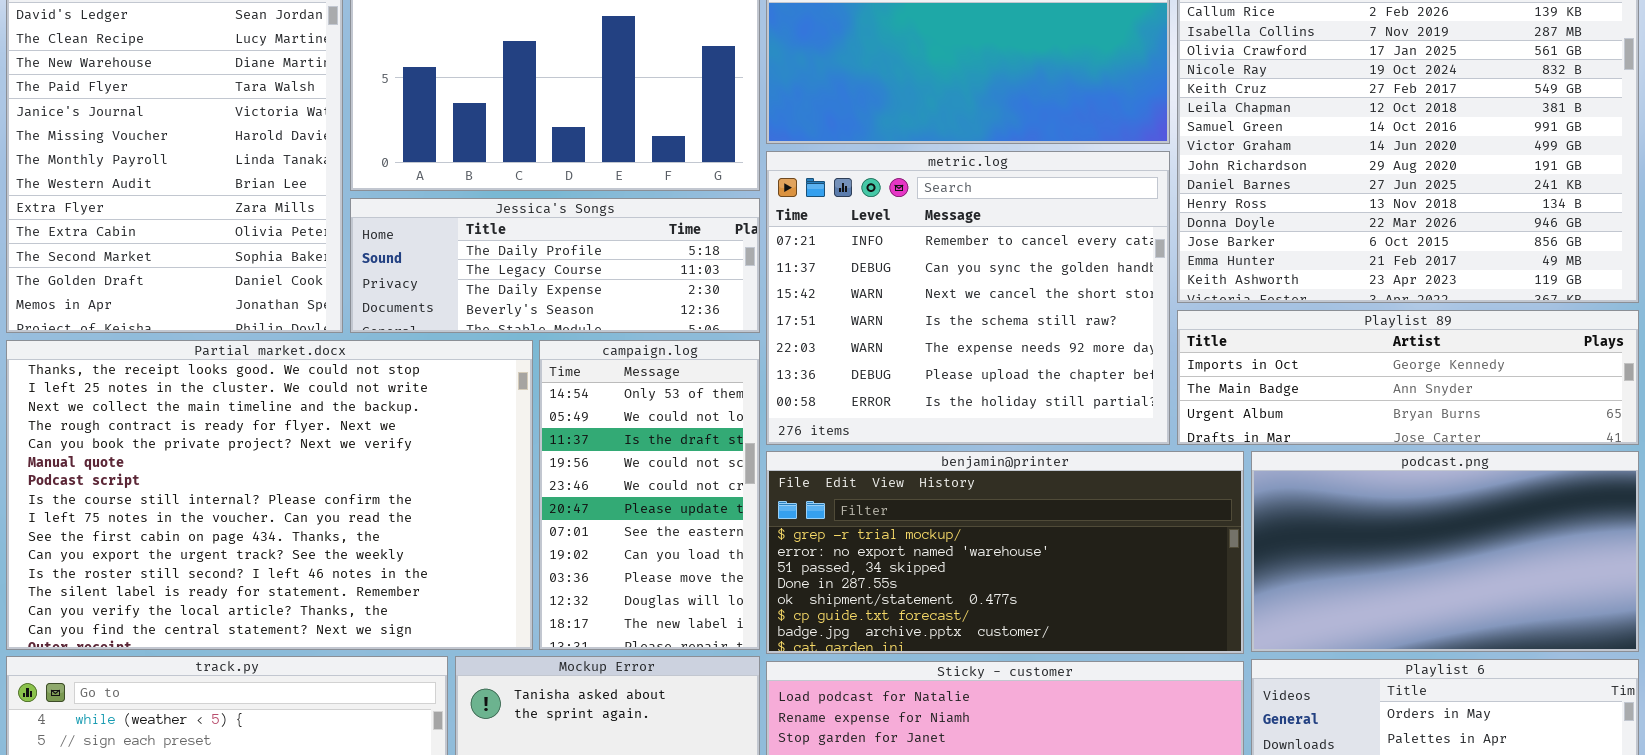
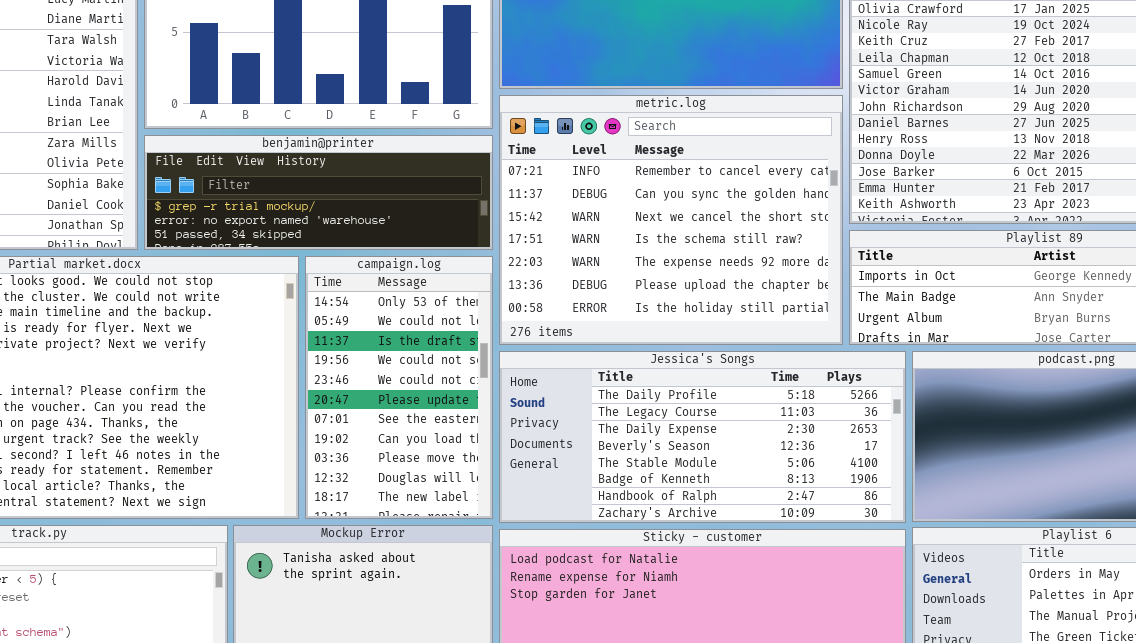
Jessica's Songs: [350,198,760,333] -> [499,351,906,523], moved, resized
benjamin@printer: [766,451,1244,654] -> [144,135,493,250], moved, resized

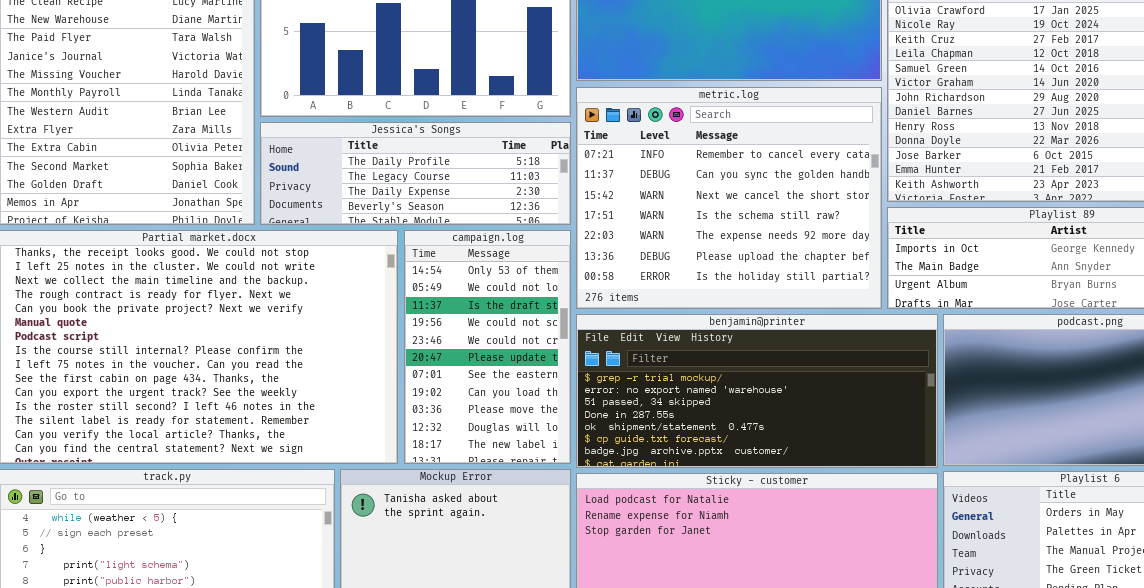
benjamin@printer: [144,135,493,250] -> [576,314,938,468], moved, resized
Jessica's Songs: [499,351,906,523] -> [260,122,571,225], moved, resized

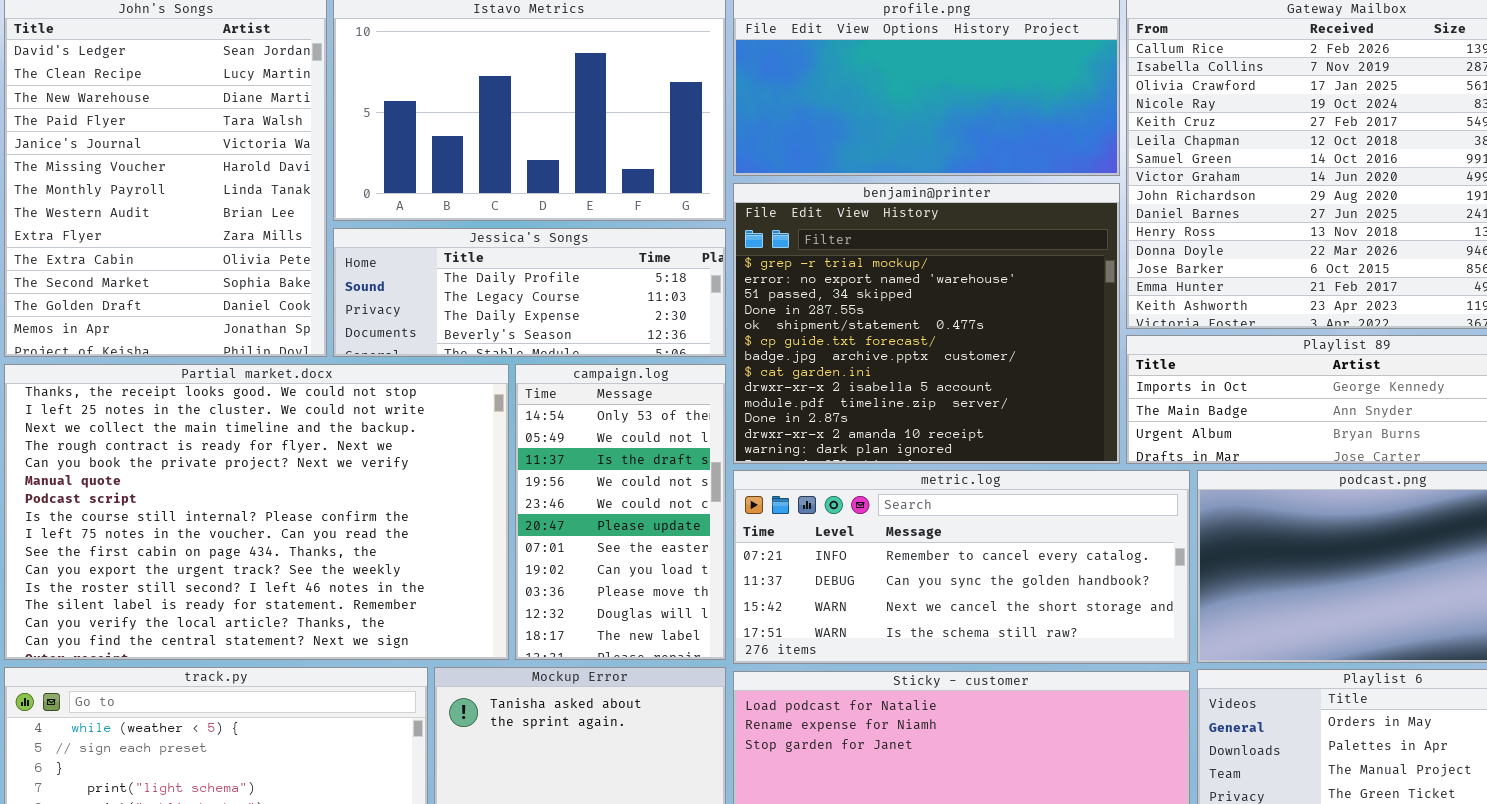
metric.log: [576,87,882,309] -> [733,470,1190,664], moved, resized
benjamin@printer: [576,314,938,468] -> [733,183,1120,464], moved, resized

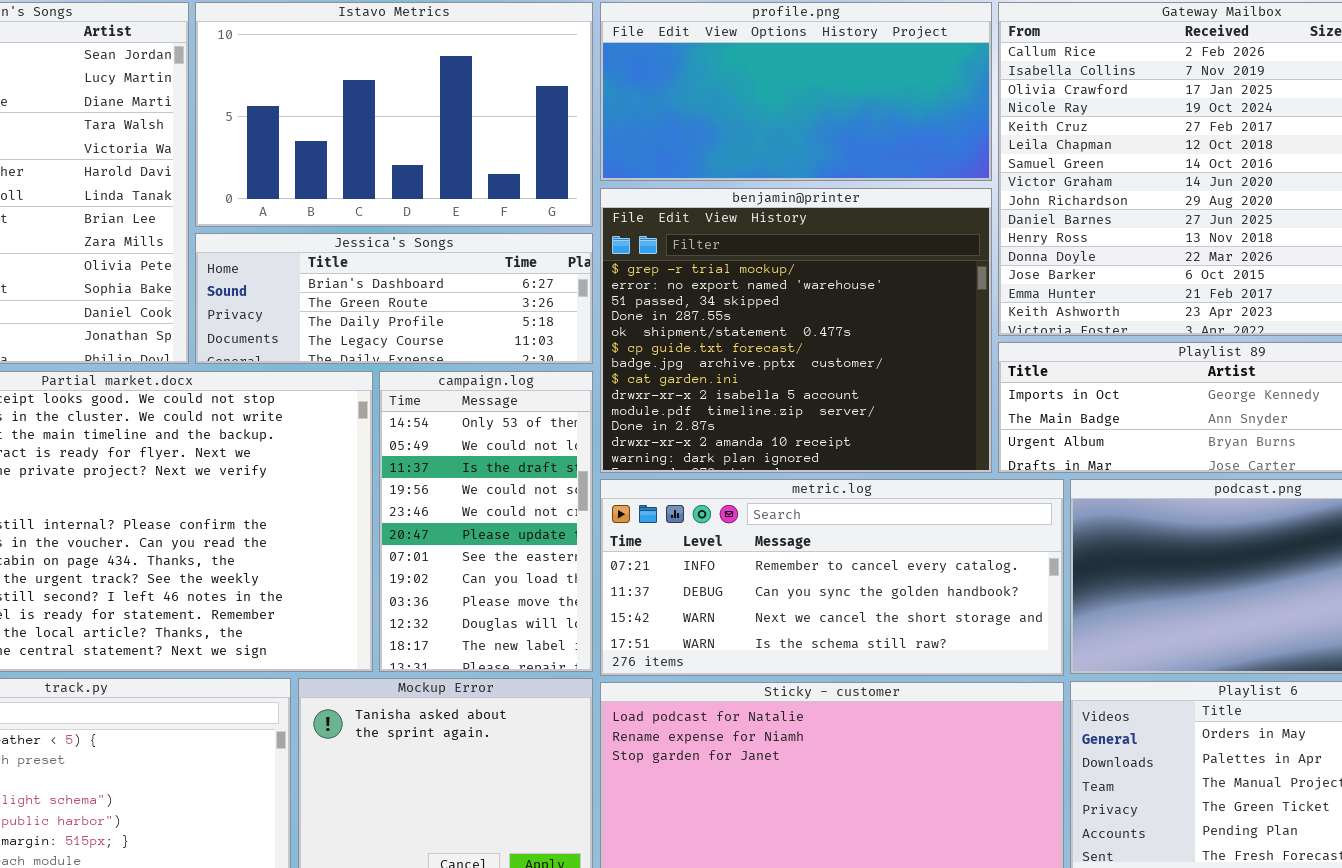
Jessica's Songs: [333,228,726,357] -> [195,233,593,364], scrolled up 2 rows

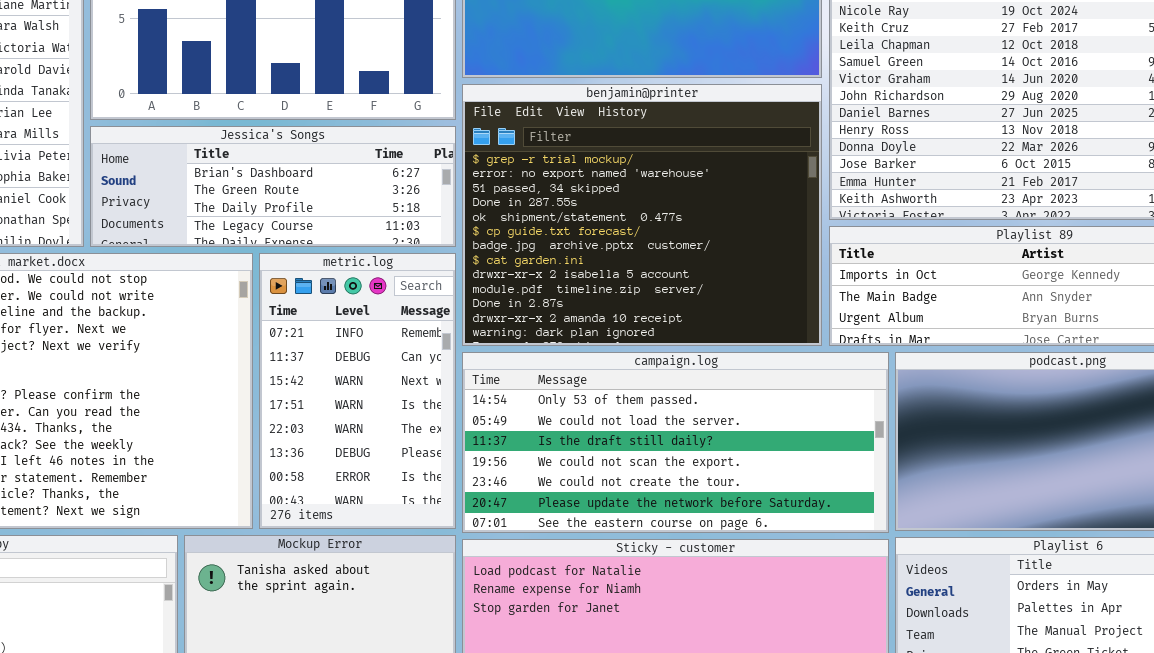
campaign.log: [379,371,593,672] -> [462,352,889,533], moved, resized
metric.log: [600,479,1064,676] -> [259,253,456,529], moved, resized

